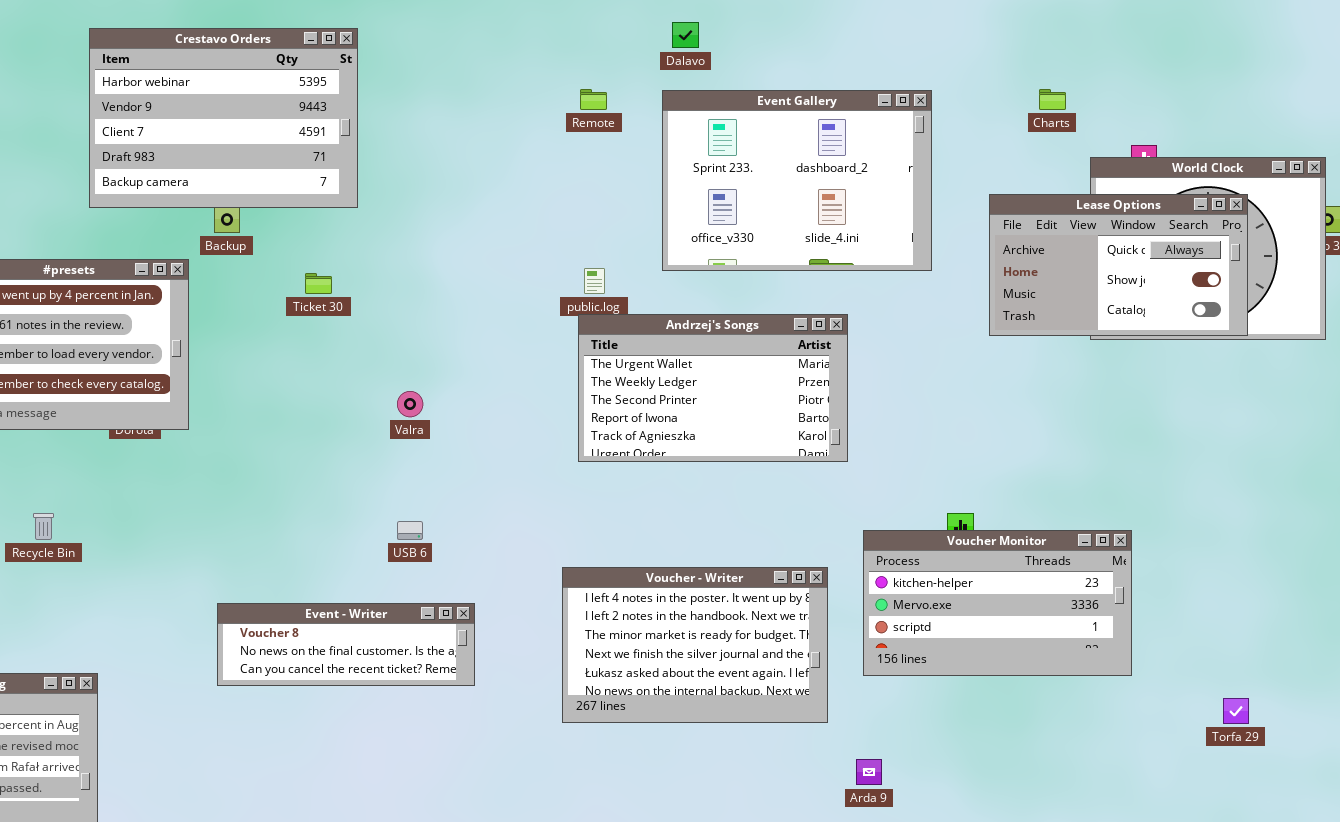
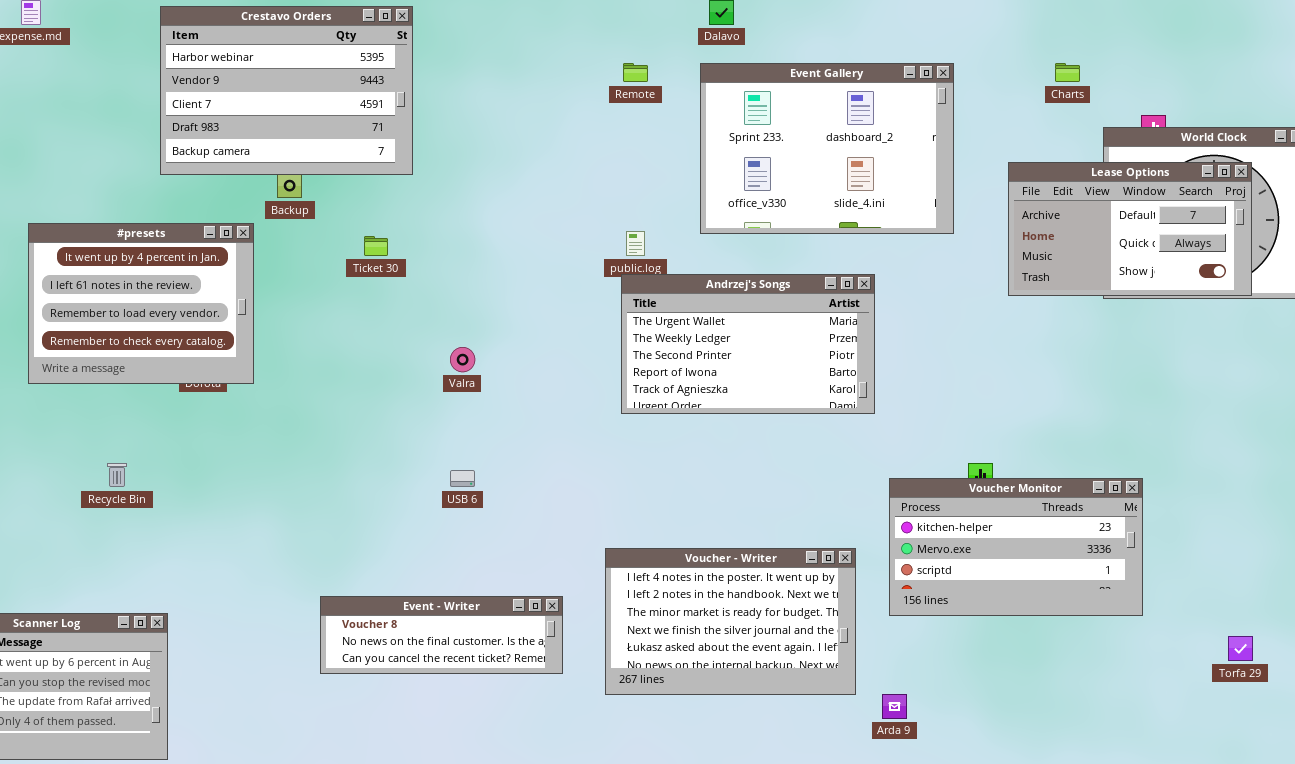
Lease Options: [989,194,1248,336] -> [1008,162,1252,296], scrolled up 1 row
Voucher - Writer: [562,567,828,723] -> [605,548,856,695], moved
Event - Writer: [217,603,475,686] -> [320,596,563,674], moved

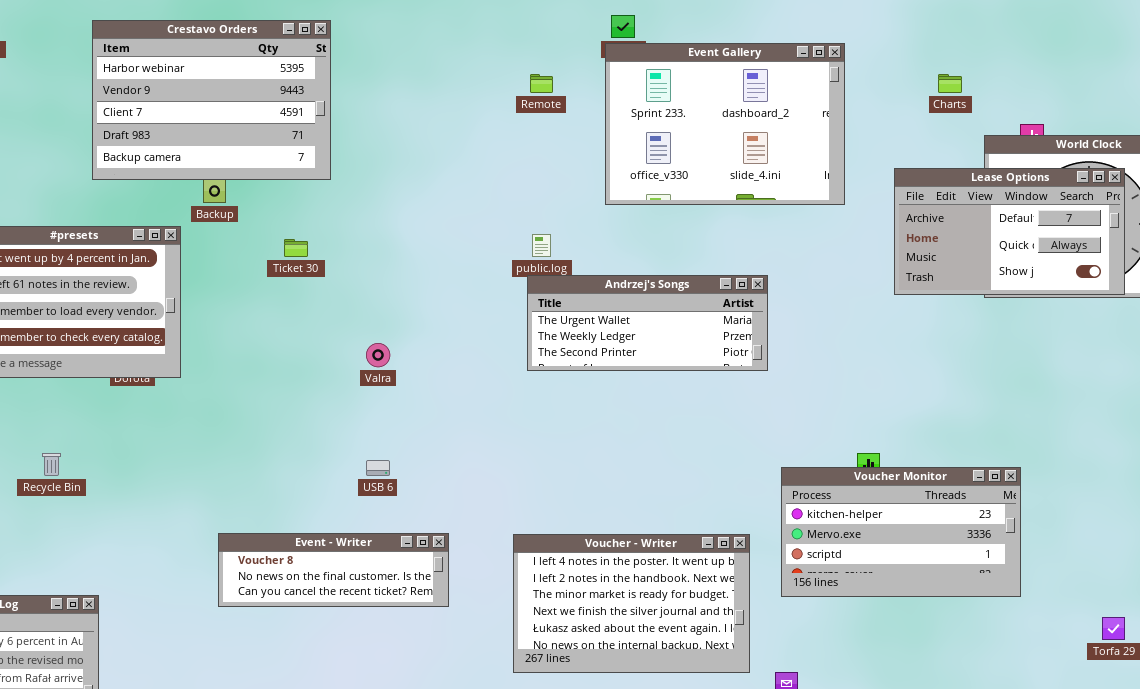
Event Gallery: [700,63,954,234] -> [605,43,845,205], moved
Andrzej's Songs: [621,274,875,414] -> [527,275,768,371], resized
Event - Writer: [320,596,563,674] -> [218,533,449,607], moved

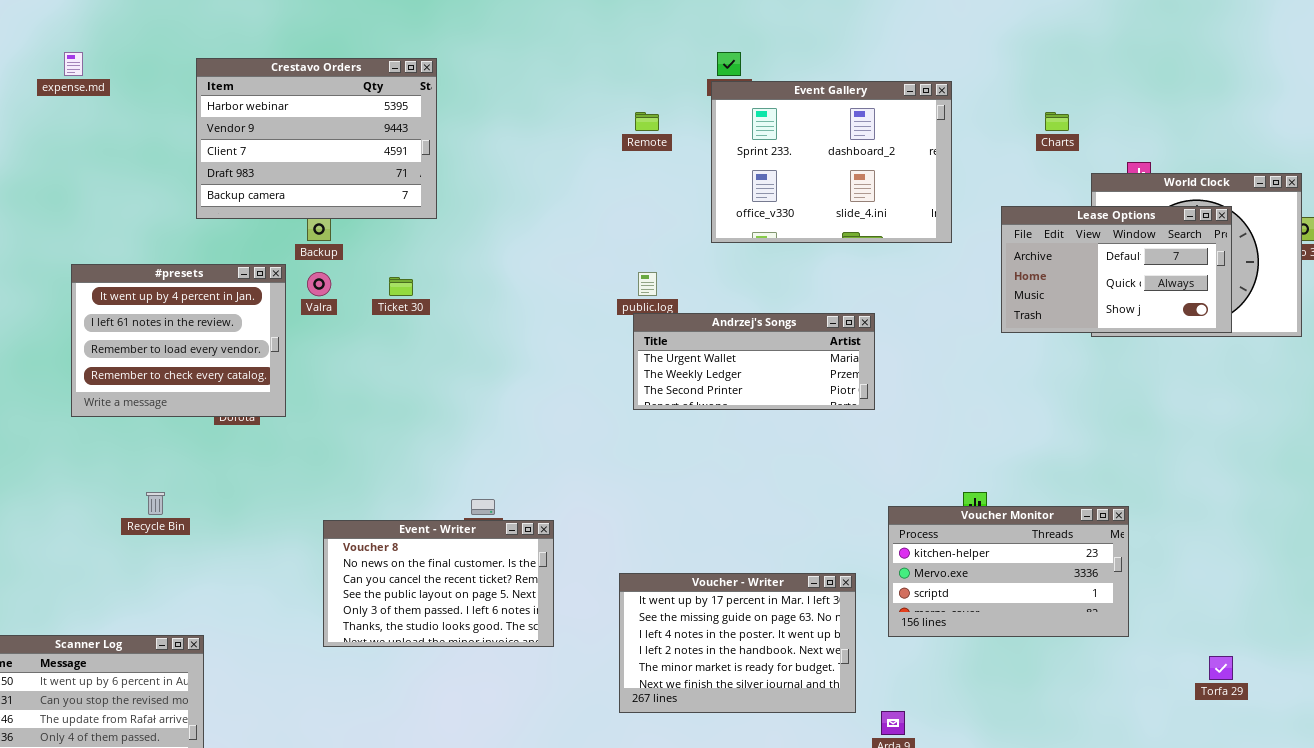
Valra: [366,343,390,367] -> [307,272,331,296], moved
Event - Writer: [218,533,449,607] -> [323,520,554,647], resized
Voucher - Writer: [513,534,750,673] -> [619,573,856,713], scrolled up 2 rows

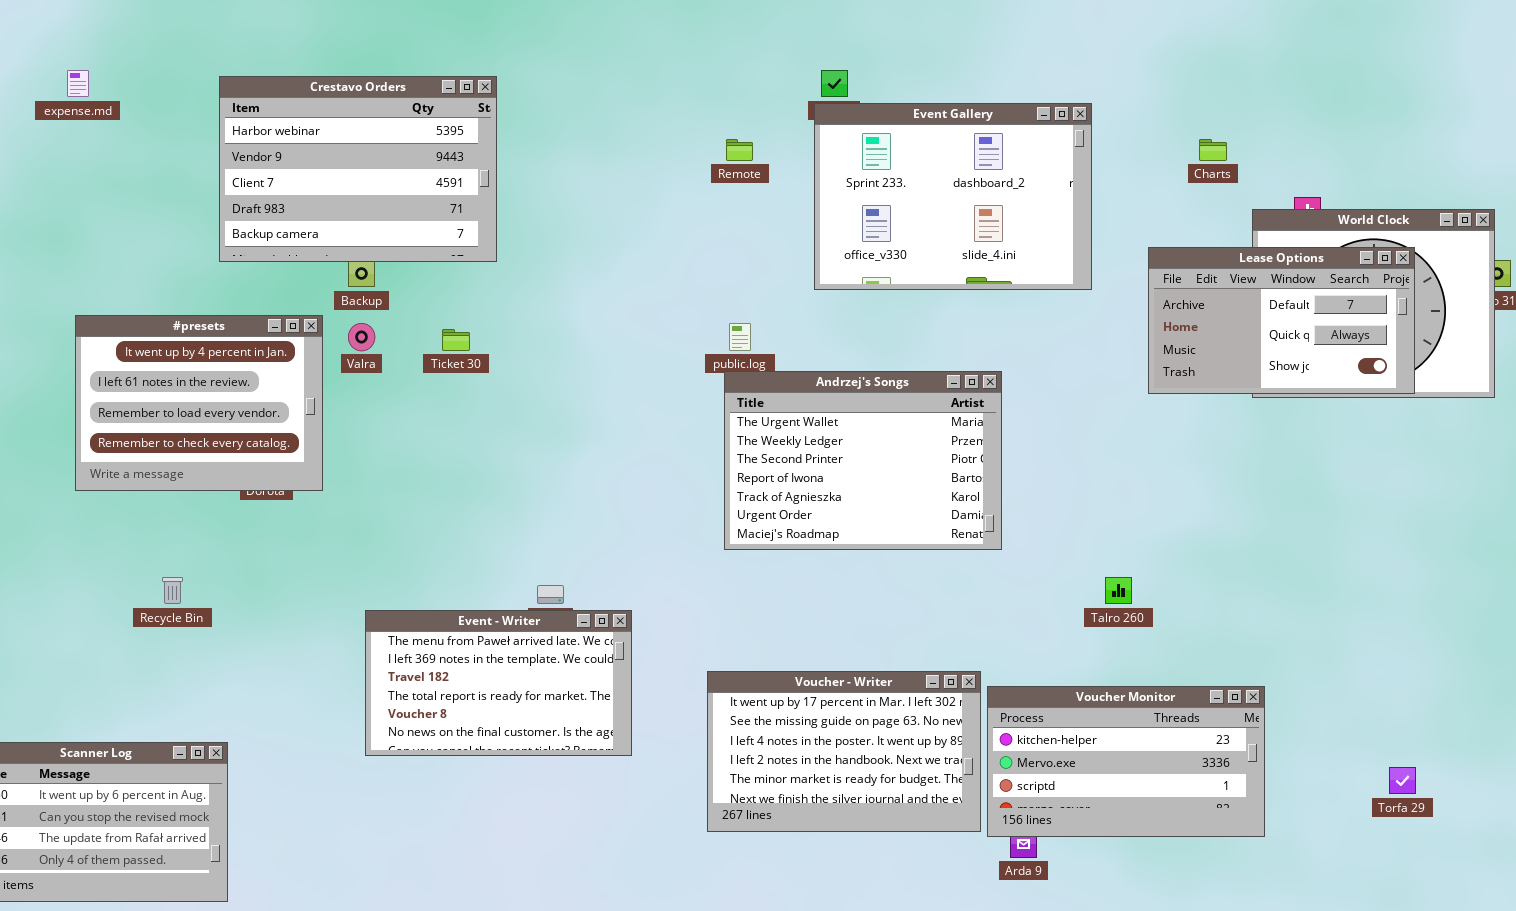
Andrzej's Songs: [633,313,875,410] -> [724,371,1002,550], resized
Voucher Monitor: [888,506,1129,637] -> [987,686,1265,837], moved
Event - Writer: [323,520,554,647] -> [365,610,632,756], scrolled up 4 rows

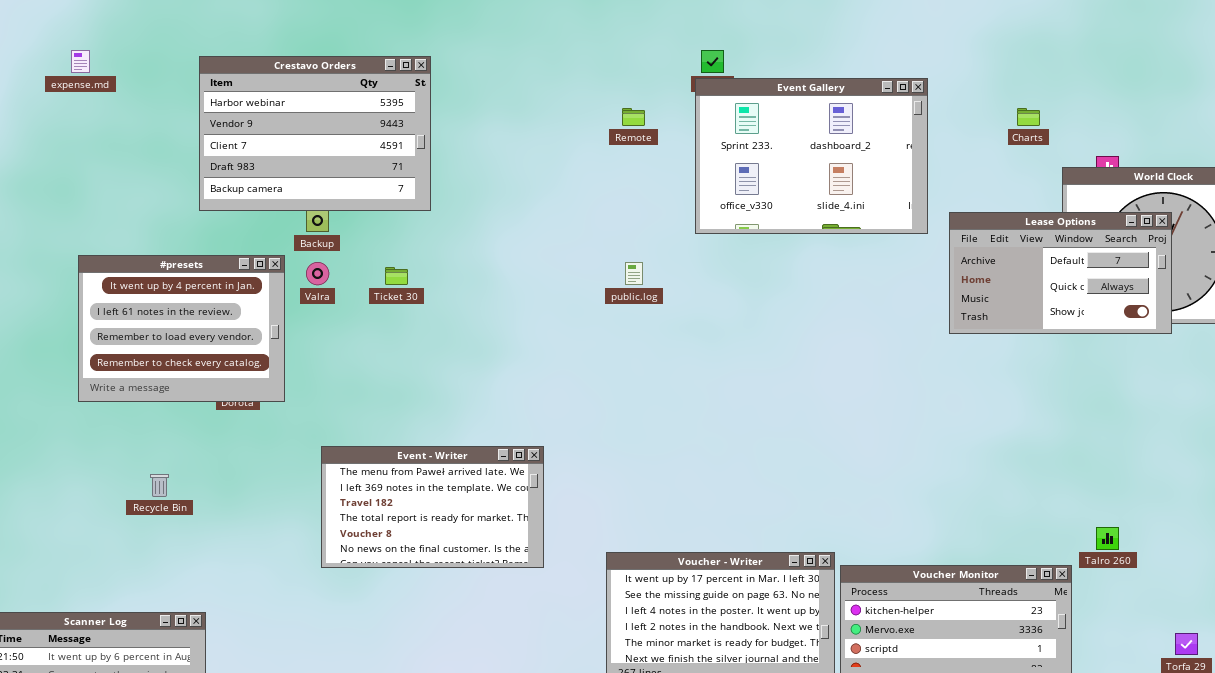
Lease Options: [1148,247,1415,394] -> [949,212,1172,334], moved
Andrzej's Songs: [724,371,1002,550] -> none, closed
Talro 260: [1105,577,1132,604] -> [1096,527,1119,550], moved
Event - Writer: [365,610,632,756] -> [321,446,544,568], moved

